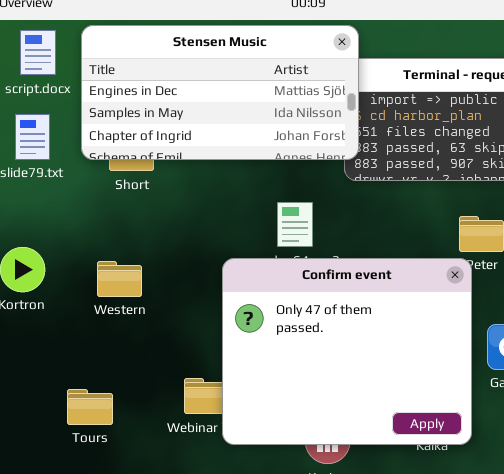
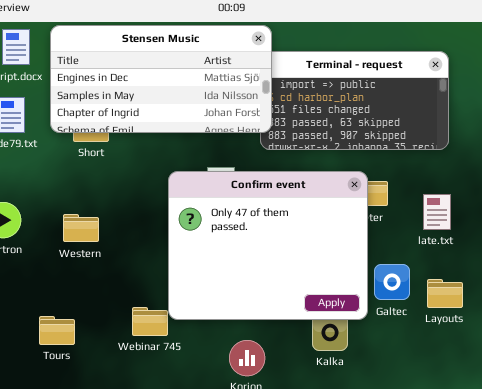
Confirm event: [222,258,472,445] -> [168,171,368,320], moved

